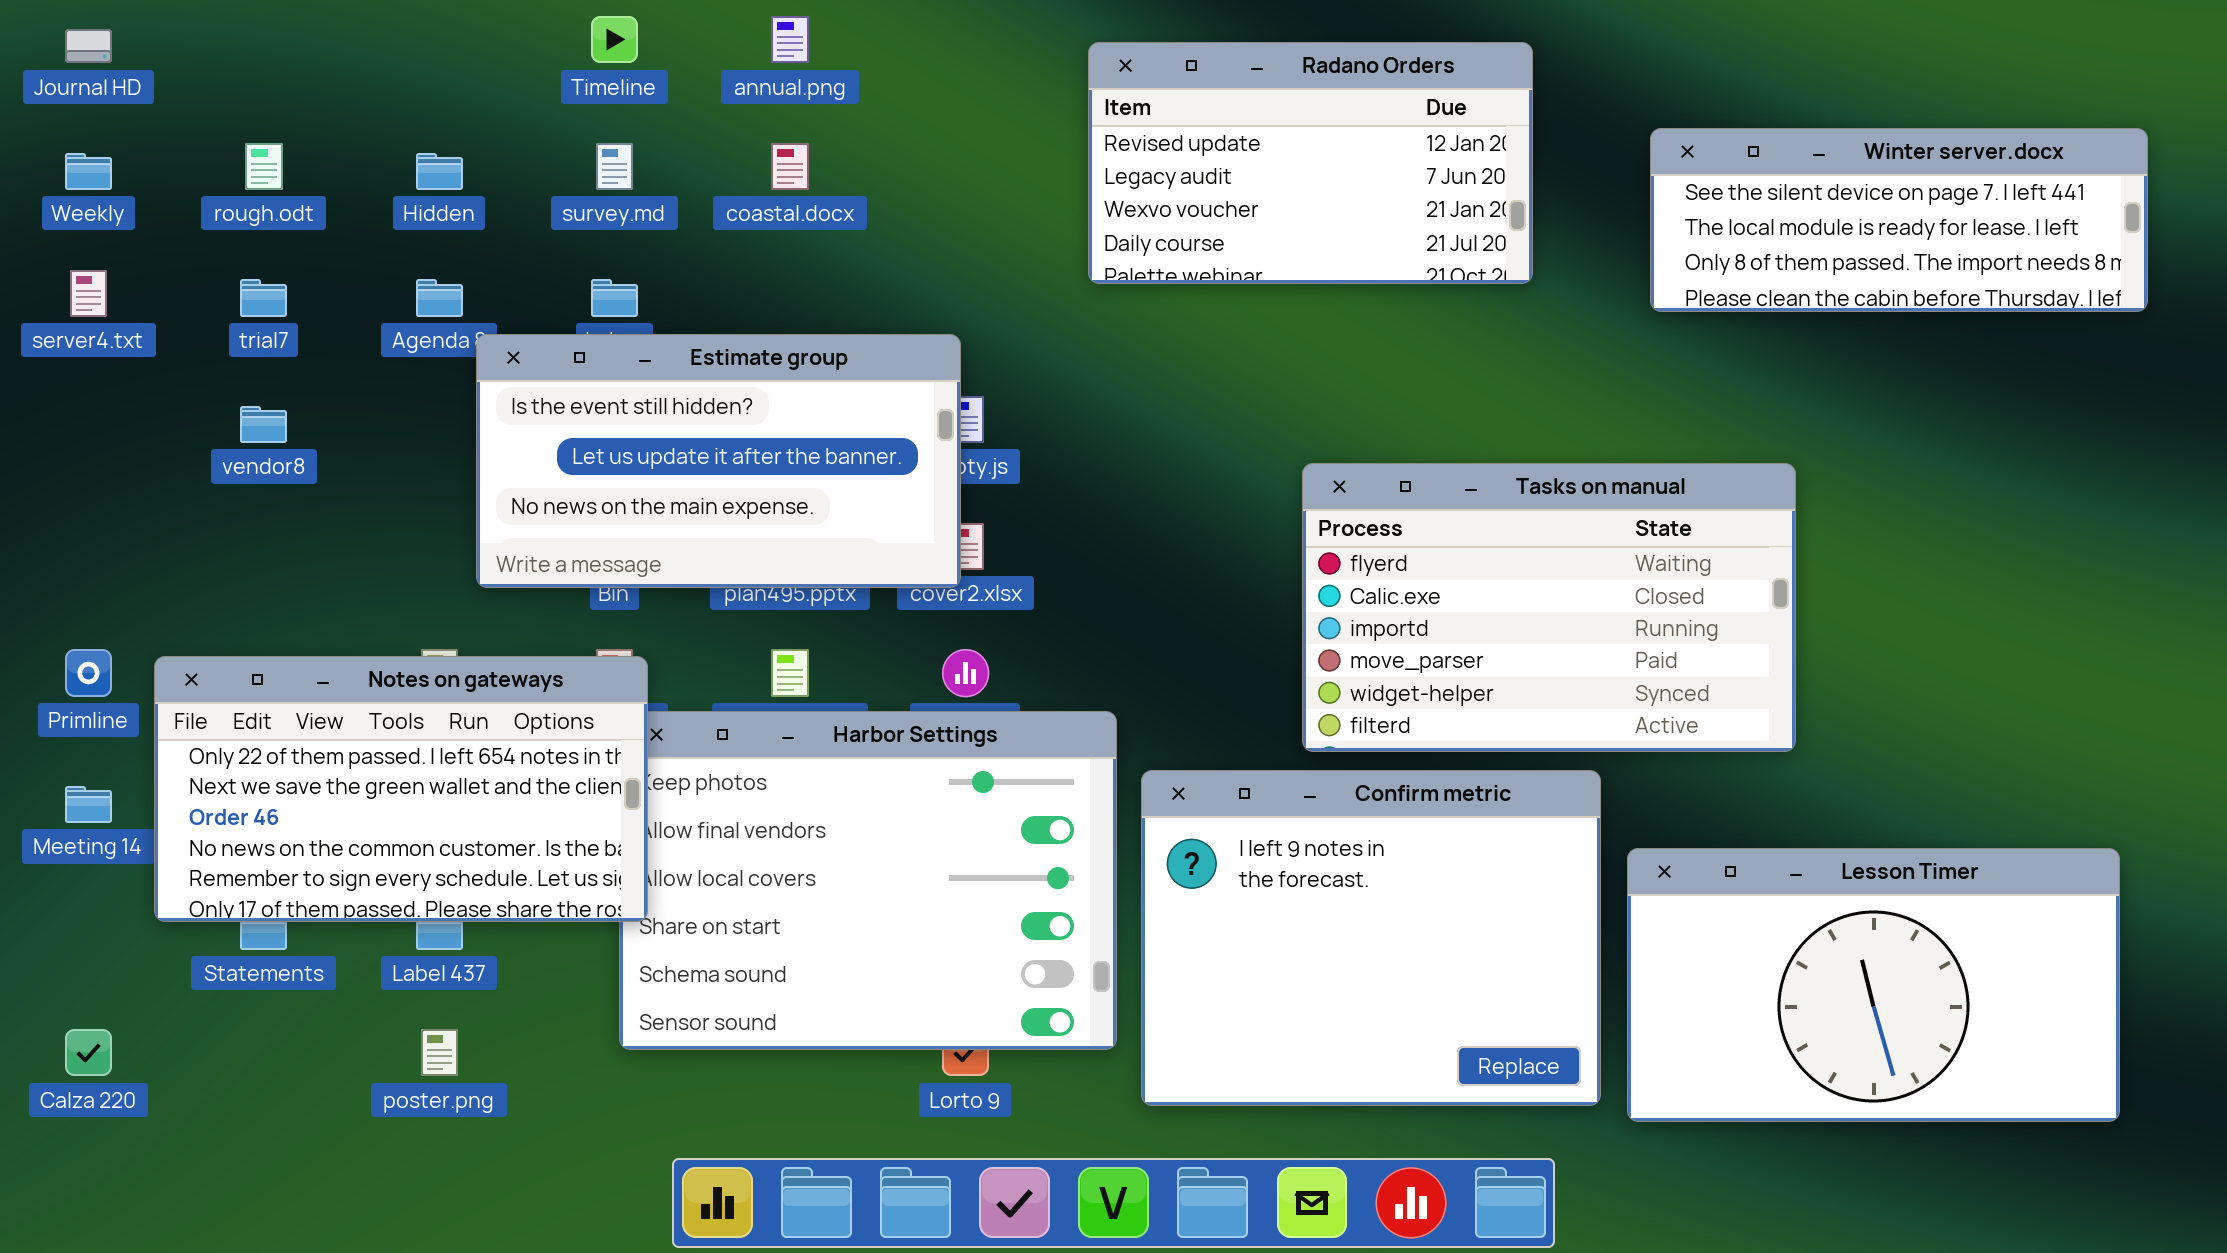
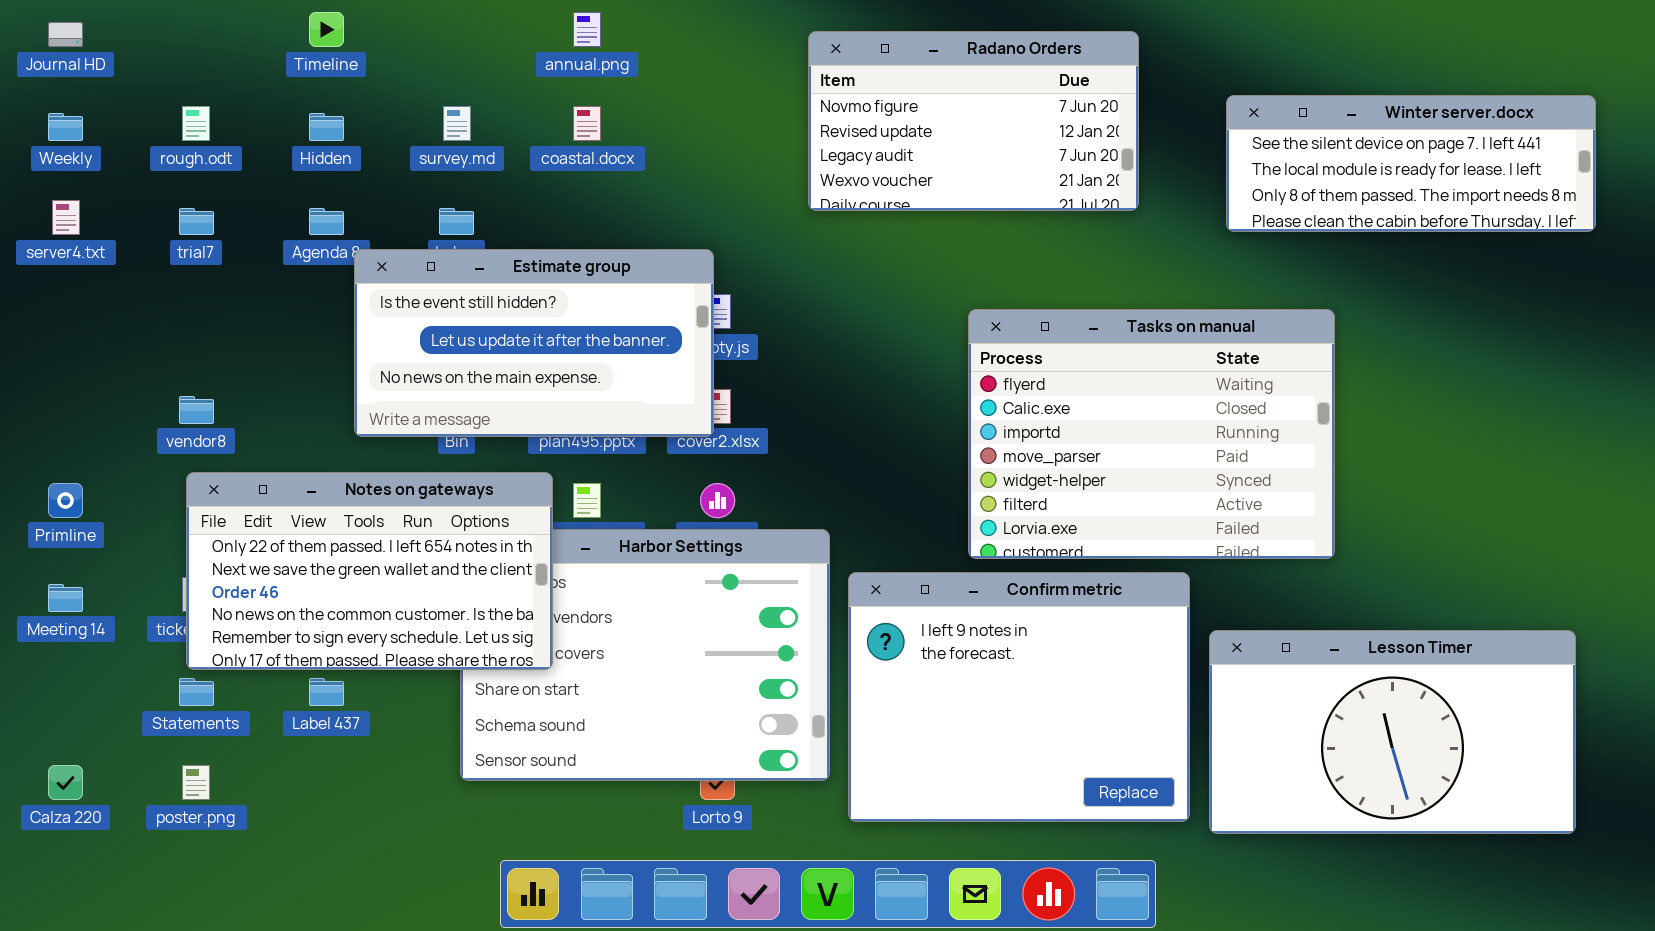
Timeline: [591,16,638,63] -> [309,12,344,47], moved
Radano Orders: [1088,42,1533,284] -> [808,31,1139,211], scrolled up 1 row
vendor8: [240,406,287,443] -> [179,396,214,424], moved
Tasks on manual: [1302,463,1796,752] -> [968,309,1335,559], resized
Notes on gateways: [154,656,648,922] -> [186,472,553,670], moved
poster.png: [421,1029,458,1076] -> [182,765,210,800], moved

